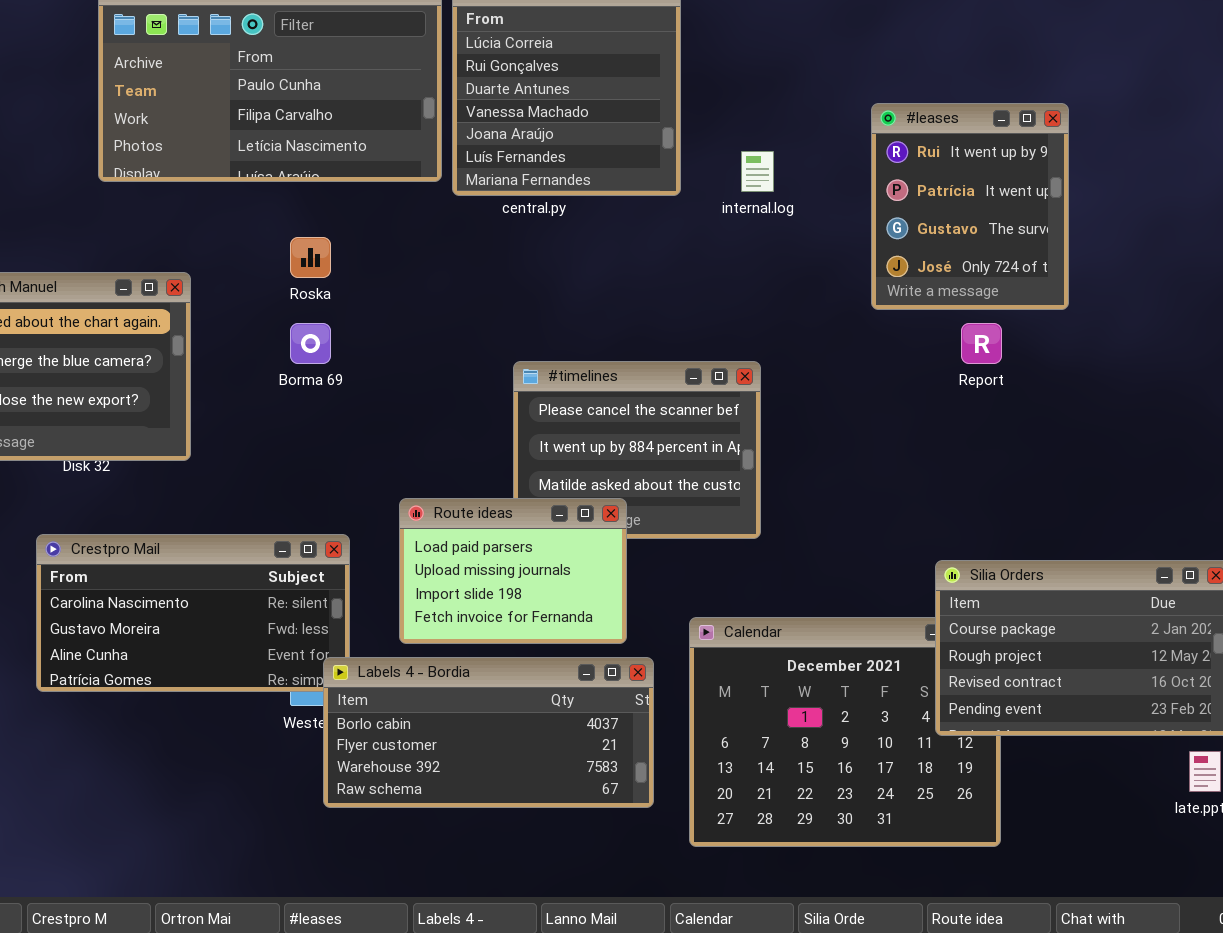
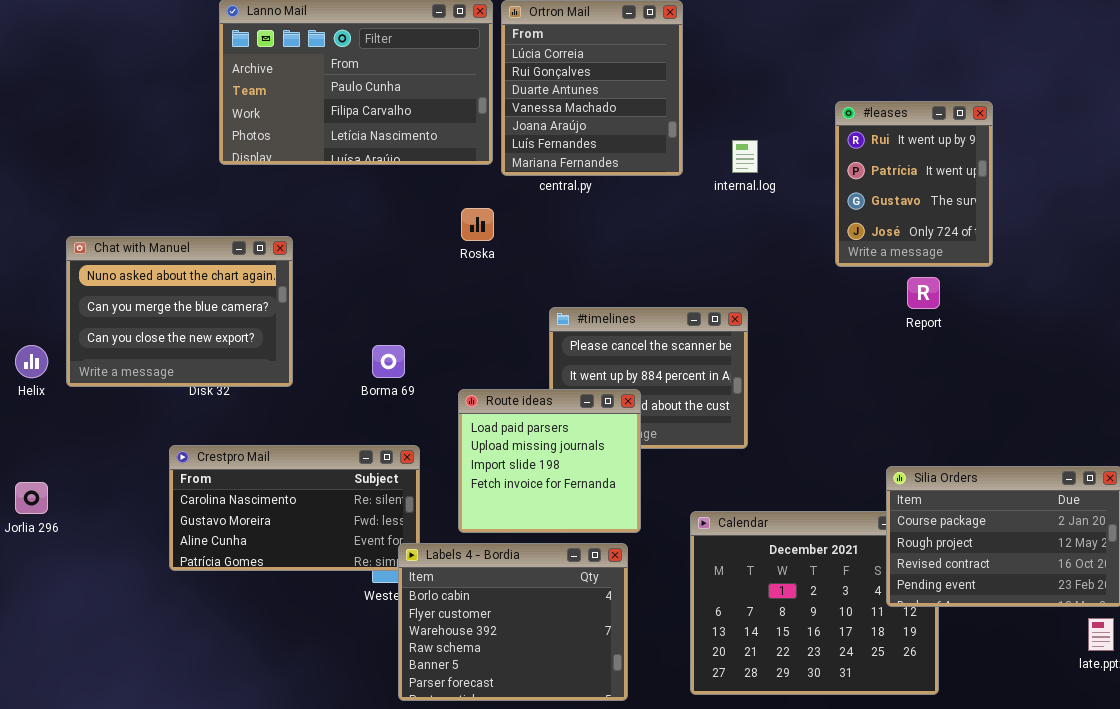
Roska: [290,237,331,278] -> [461,208,494,241], moved
Borma 69: [290,323,331,364] -> [372,345,405,378], moved
Route ideas: [399,498,627,644] -> [458,389,641,533], resized
Labels 4 - Bordia: [323,657,654,808] -> [398,543,628,701], resized

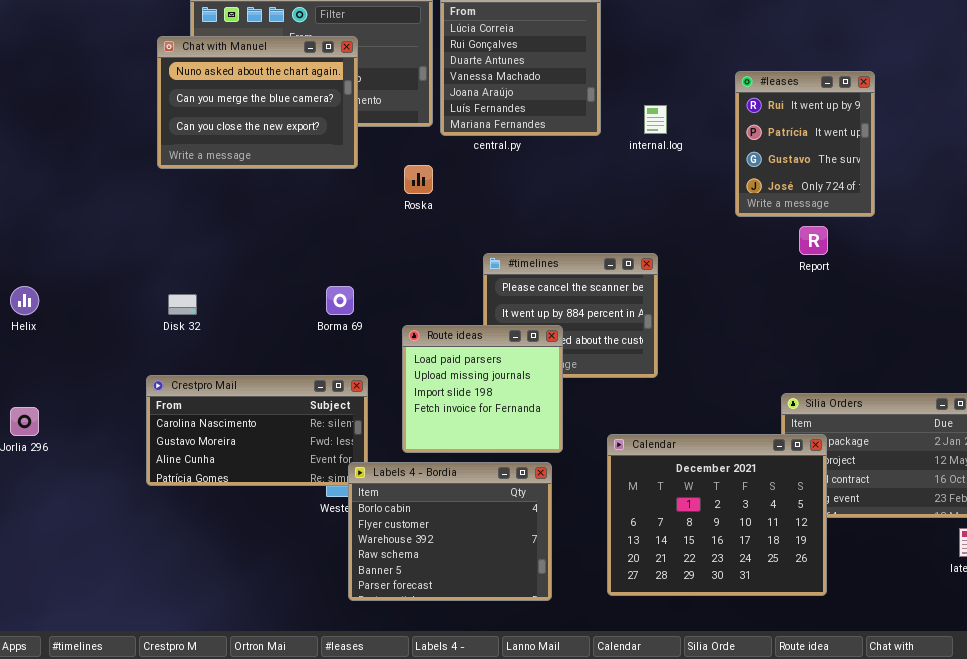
Chat with Manuel: [66,236,293,387] -> [157,36,358,169], moved
Calendar: [690,511,939,695] -> [607,434,827,596], raised

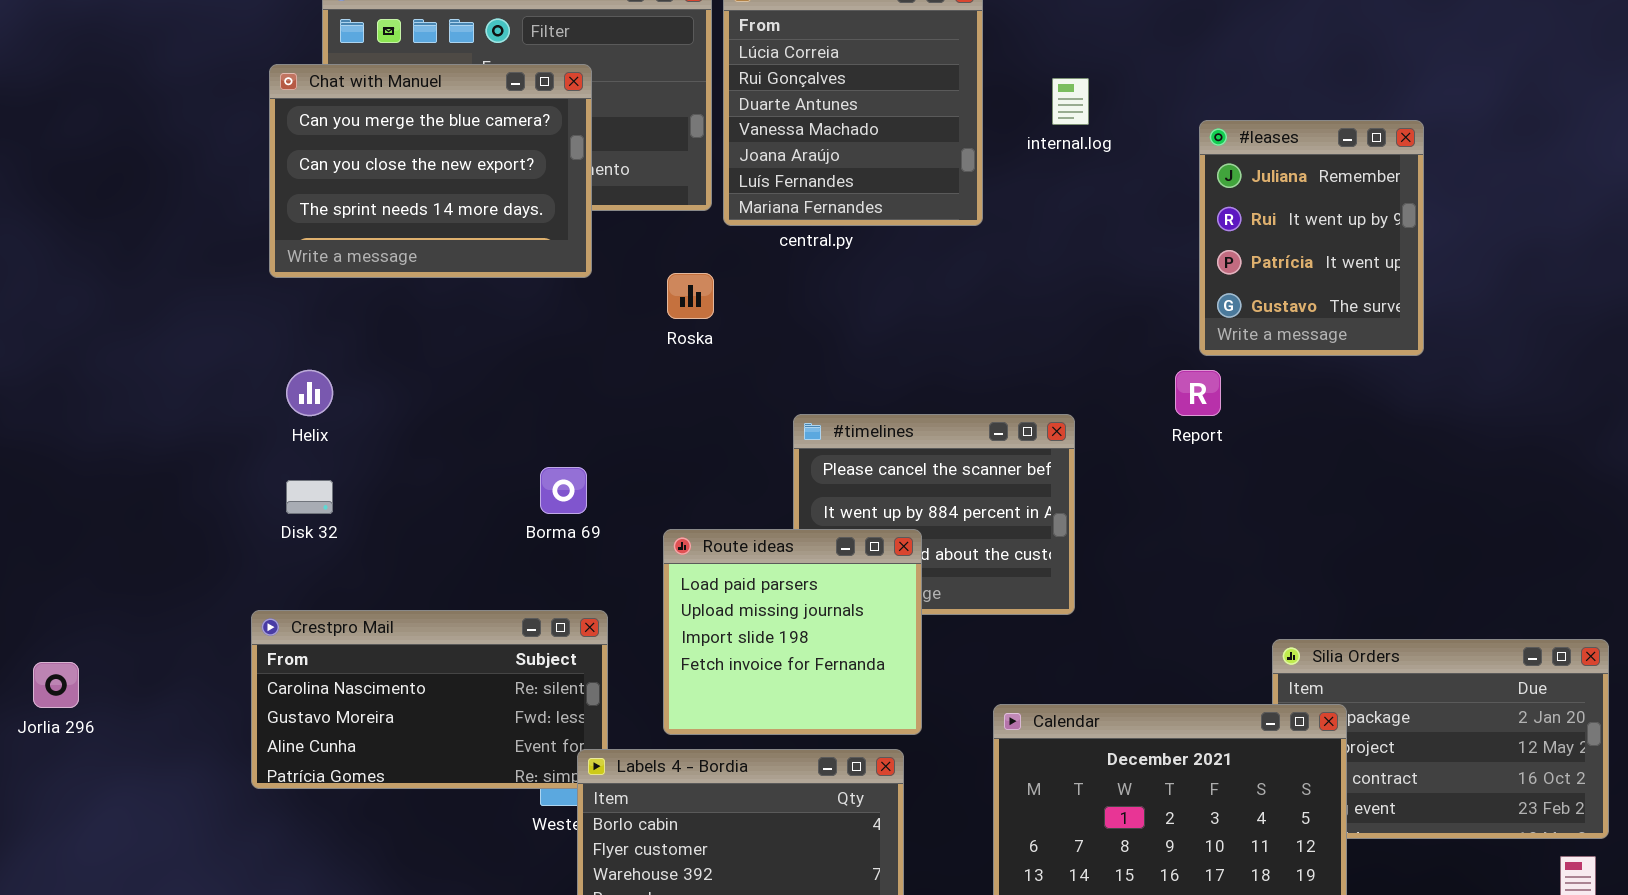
Chat with Manuel: [157,36,358,169] -> [269,64,592,278], scrolled down 1 row
#leases: [735,71,875,217] -> [1199,120,1424,356], scrolled up 1 row
internal.log: [644,105,667,134] -> [1052,78,1089,125], moved
Report: [799,226,828,255] -> [1175,370,1221,416], moved
Helix: [10,286,39,315] -> [286,370,333,416], moved

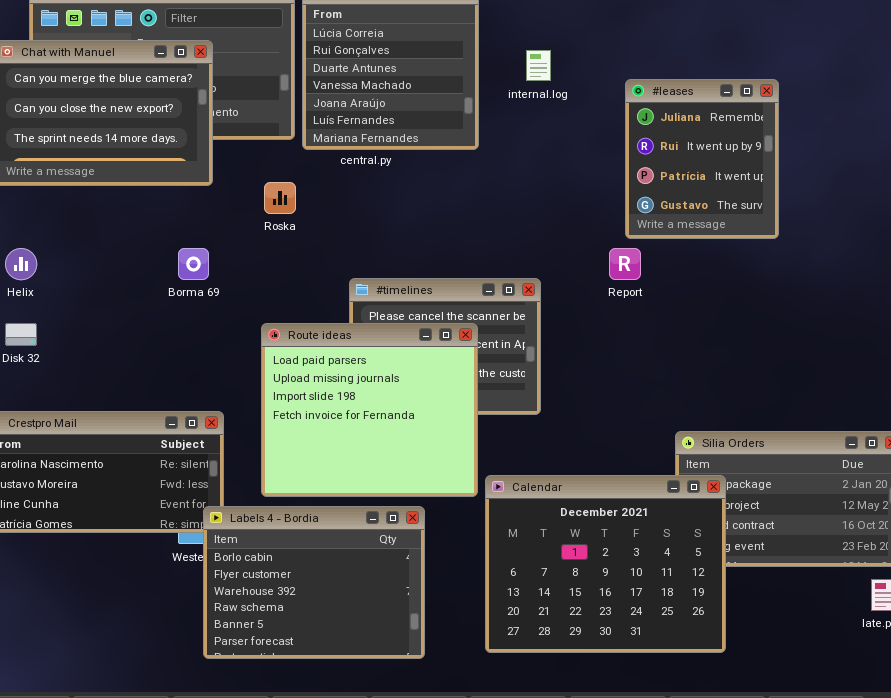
Borma 69: [540,467,587,514] -> [178,248,209,280], moved
Route ideas: [663,529,922,735] -> [261,323,478,497], resized

